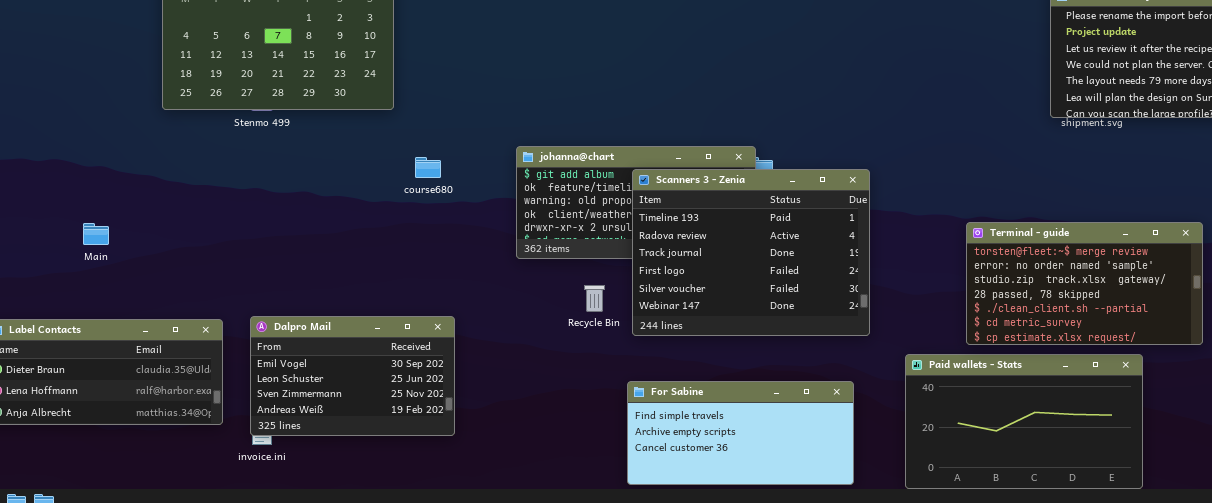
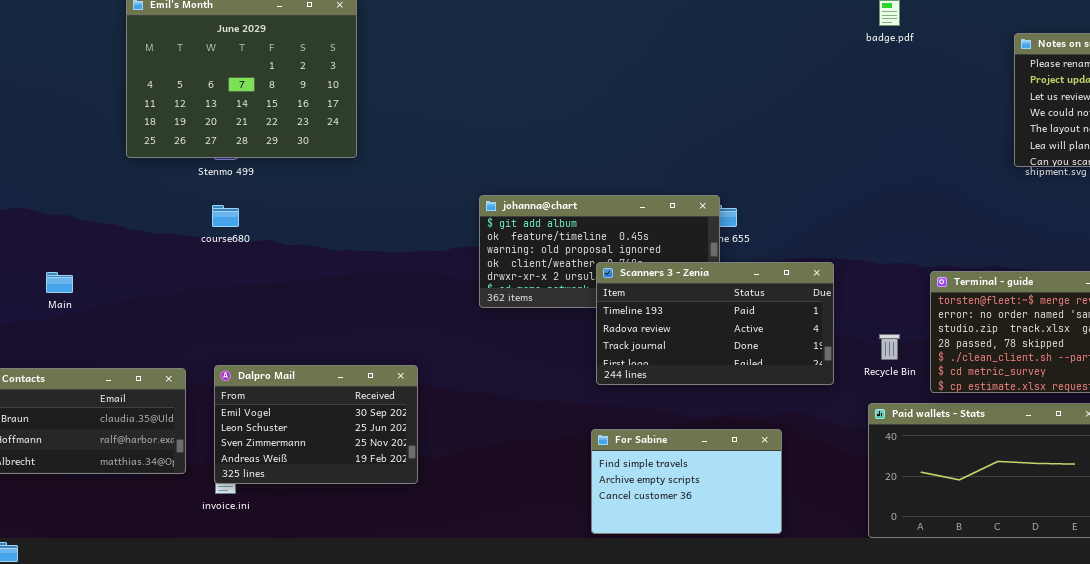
course680: [415,157,441,178] -> [212,205,239,227], moved
Scanners 3 - Zenia: [632,169,870,336] -> [596,262,834,385], resized
Recycle Bin: [584,285,605,312] -> [879,334,900,360], moved
For Sabine: [627,381,854,485] -> [591,429,782,534], resized

